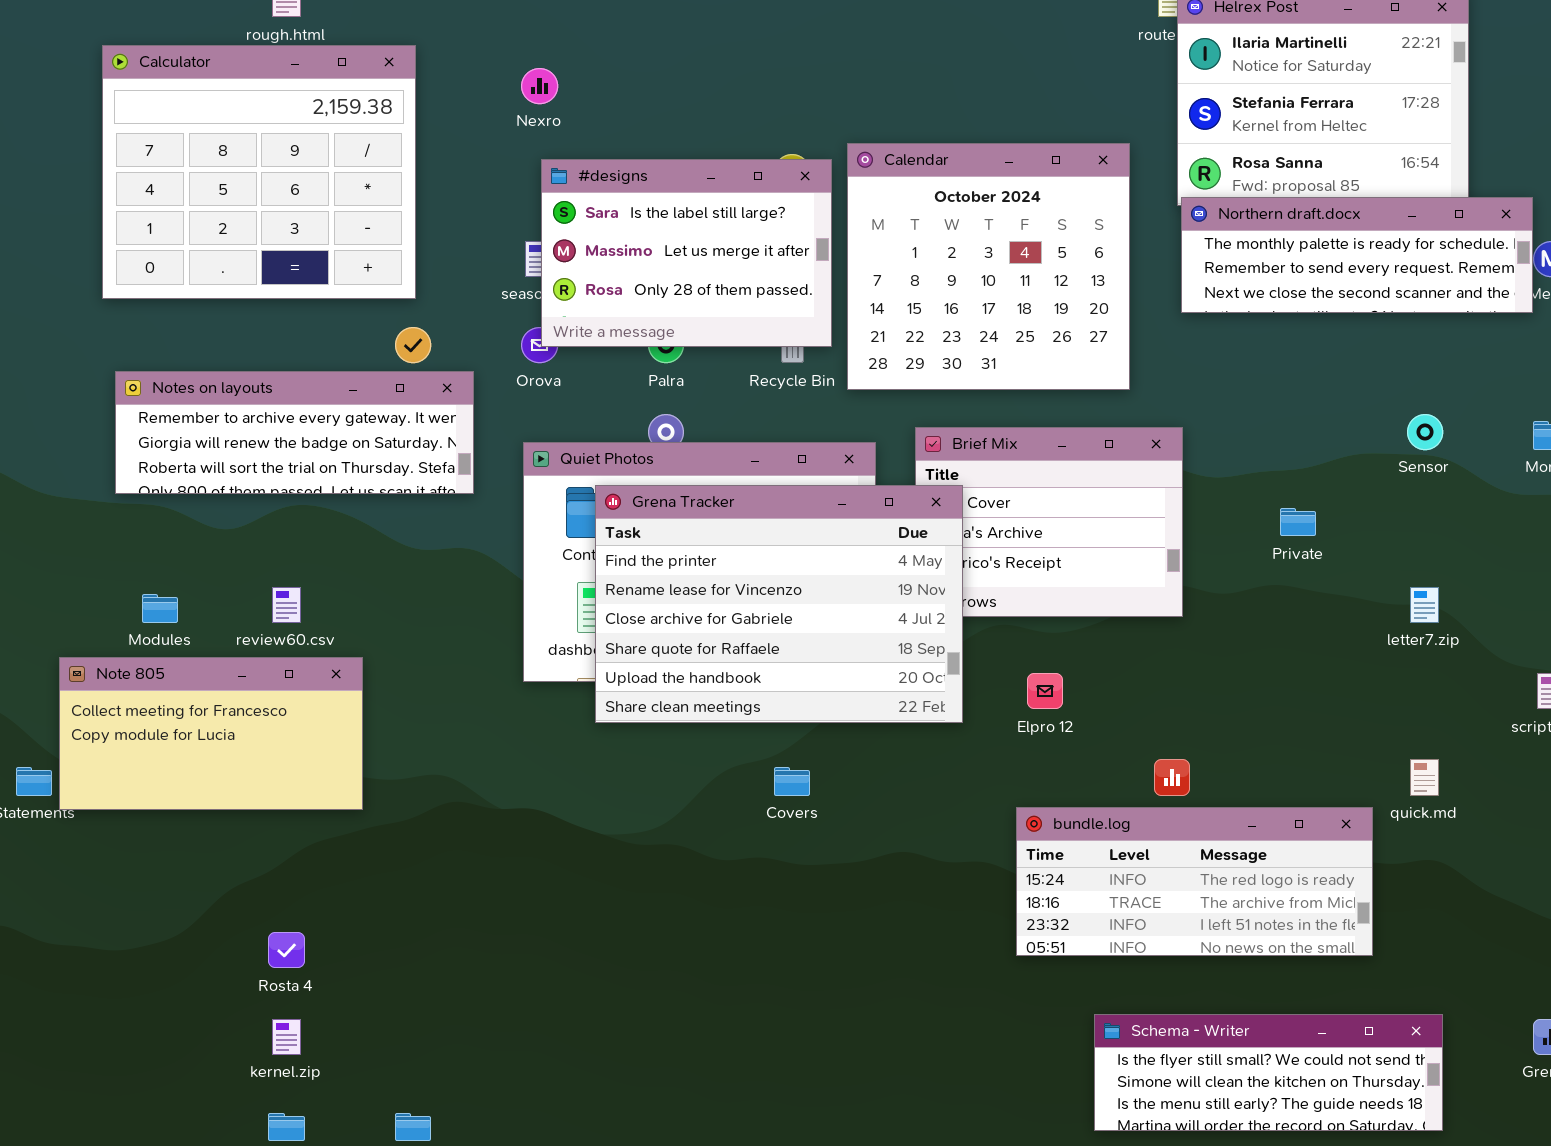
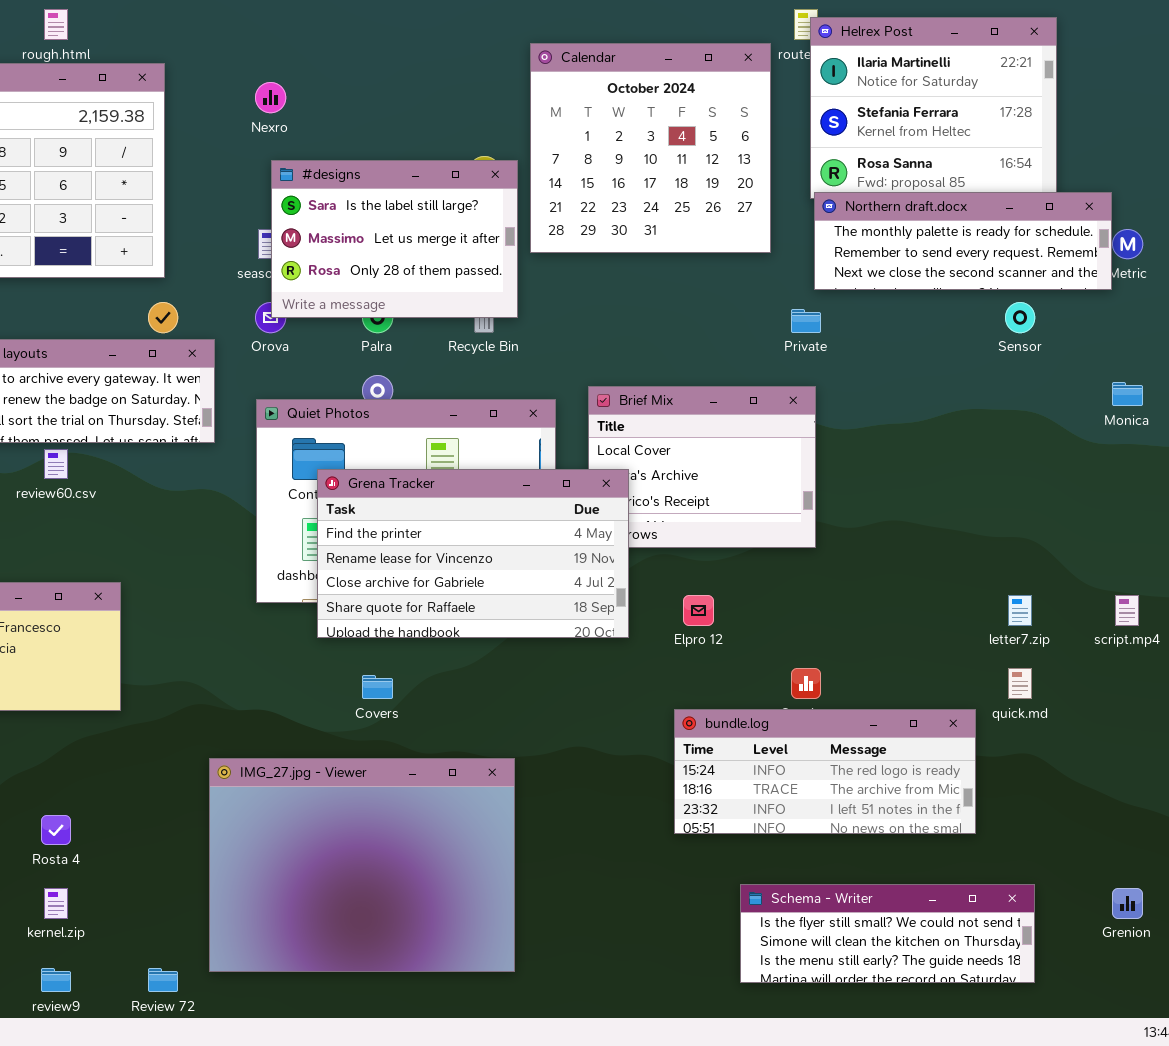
Calendar: [847,143,1130,390] -> [530,43,771,253], moved
Sensor: [1407,414,1443,450] -> [1005,302,1035,333], moved
Grena Tracker: [595,485,963,723] -> [317,469,629,638], resized
Private: [1280,508,1316,536] -> [791,309,821,333], moved
review60.csv: [272,587,301,623] -> [44,449,68,479], moved
letter7.zip: [1410,587,1439,623] -> [1008,595,1032,626], moved
Covers: [774,767,810,796] -> [362,675,393,699], moved
IMG_27.jpg - Viewer: none -> [209,758,515,972], opened

